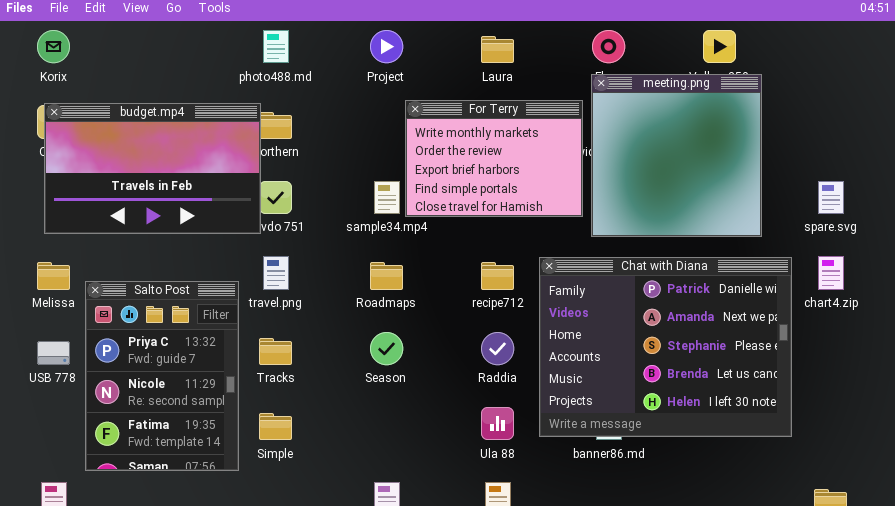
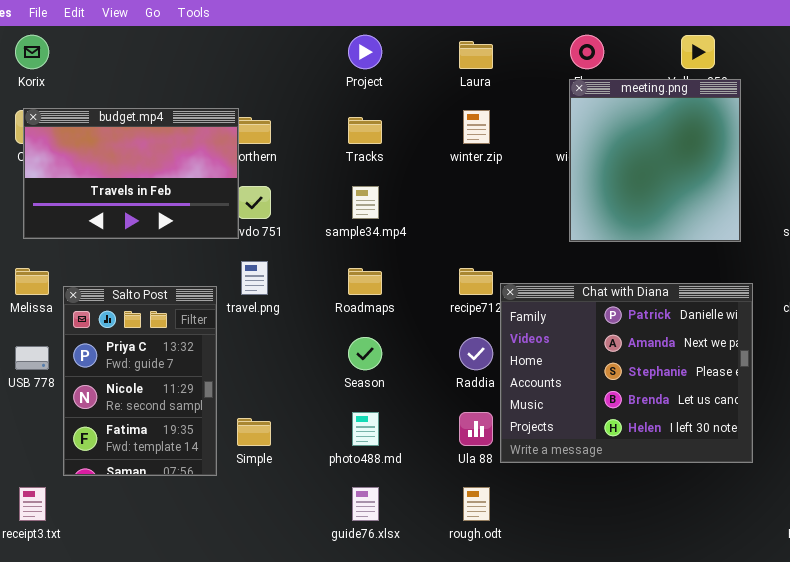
photo488.md: [263,30,289,63] -> [352,412,379,446], moved
For Terry: [405,100,583,217] -> none, closed
Chat with Diana: [539,257,792,437] -> [500,283,753,463], moved
Tracks: [259,338,292,365] -> [348,117,382,144], moved

